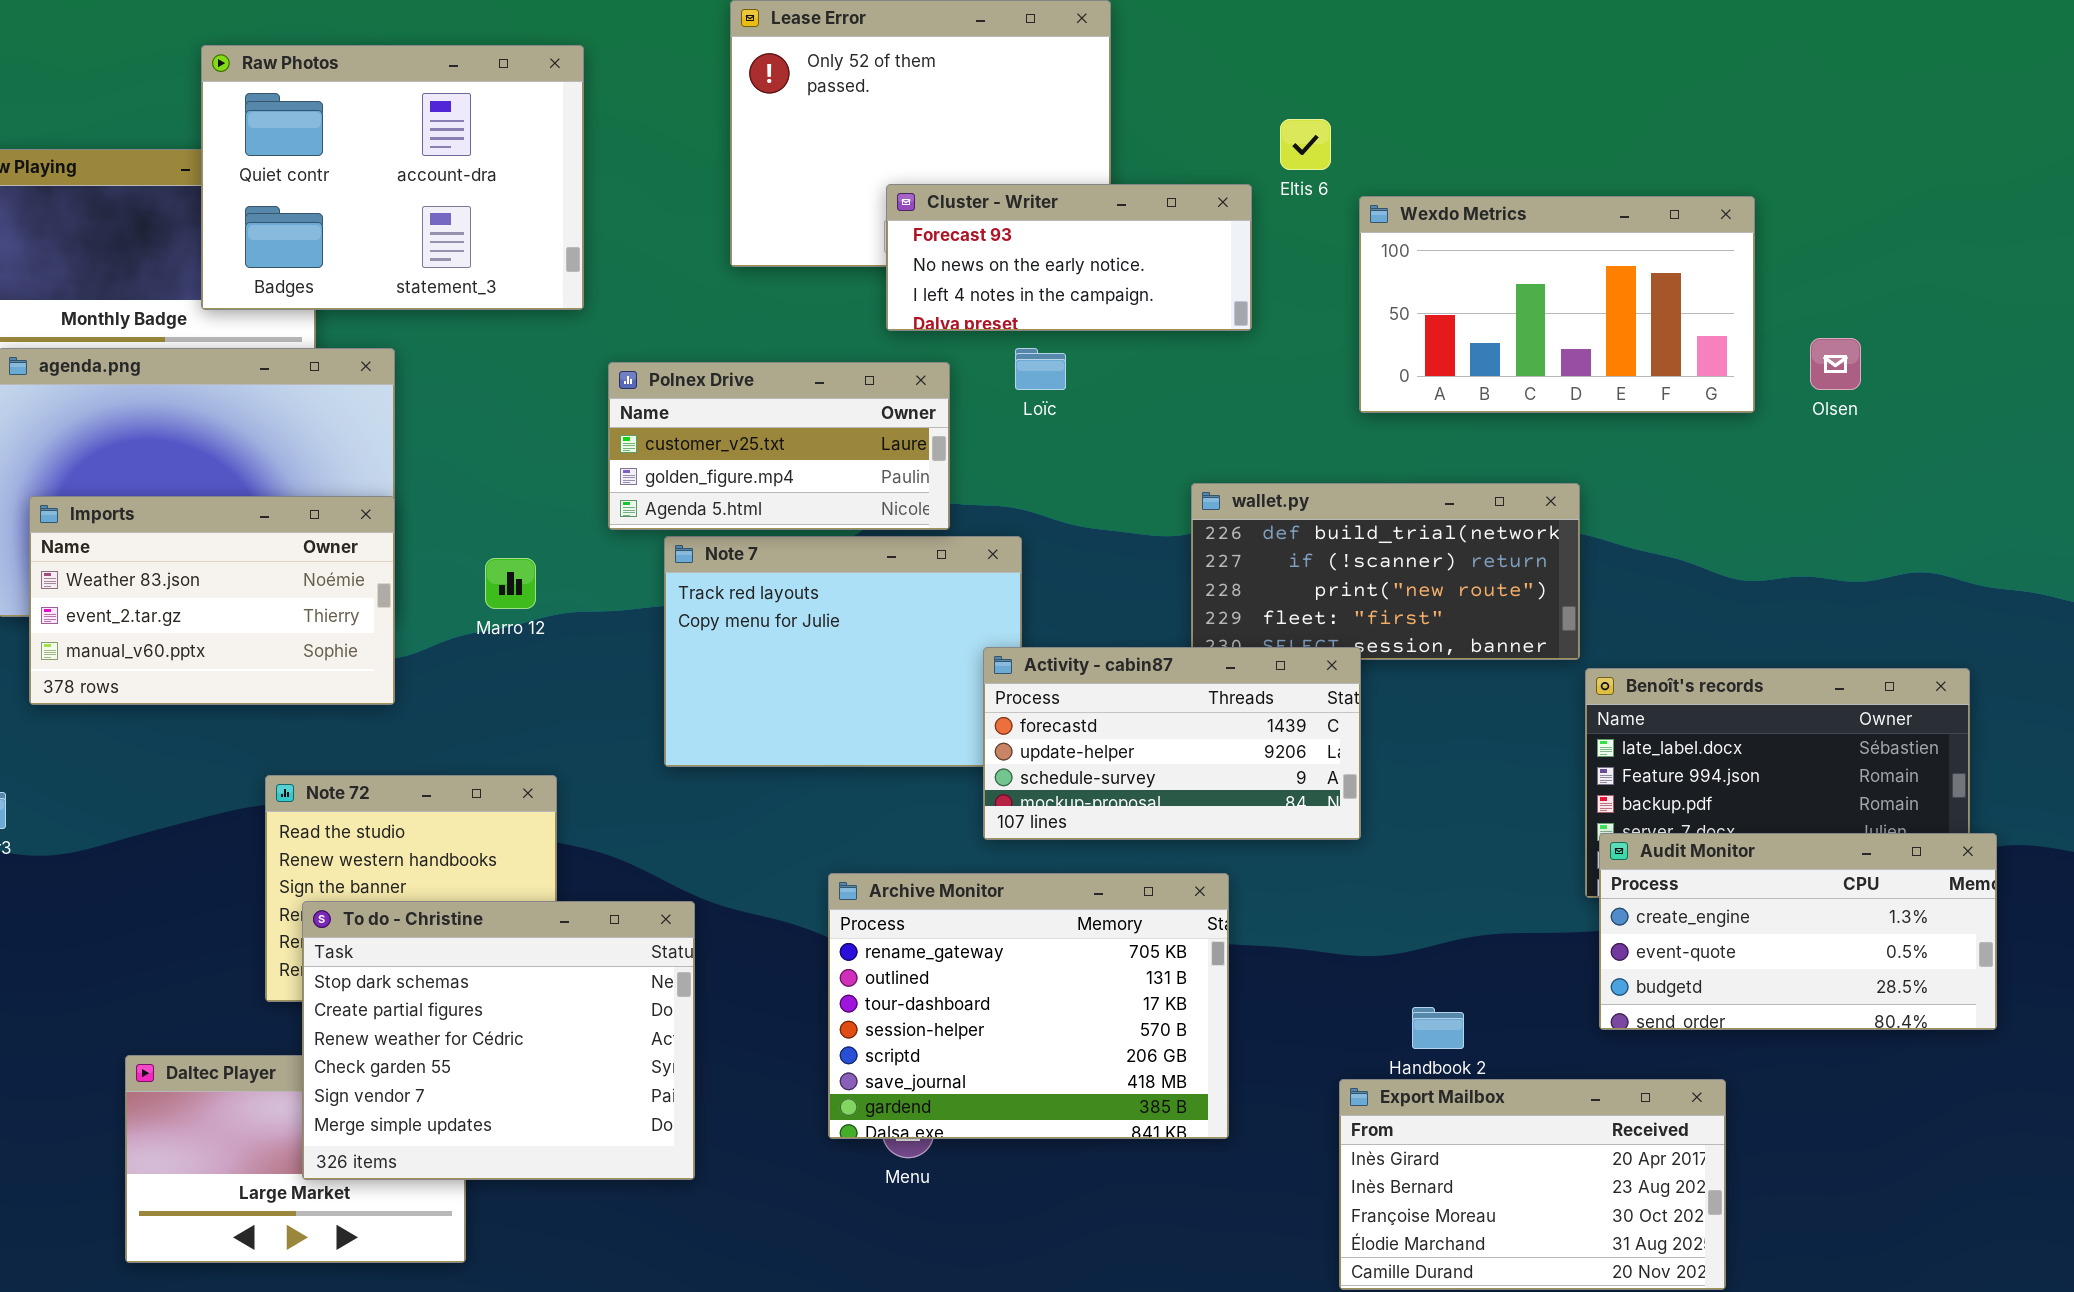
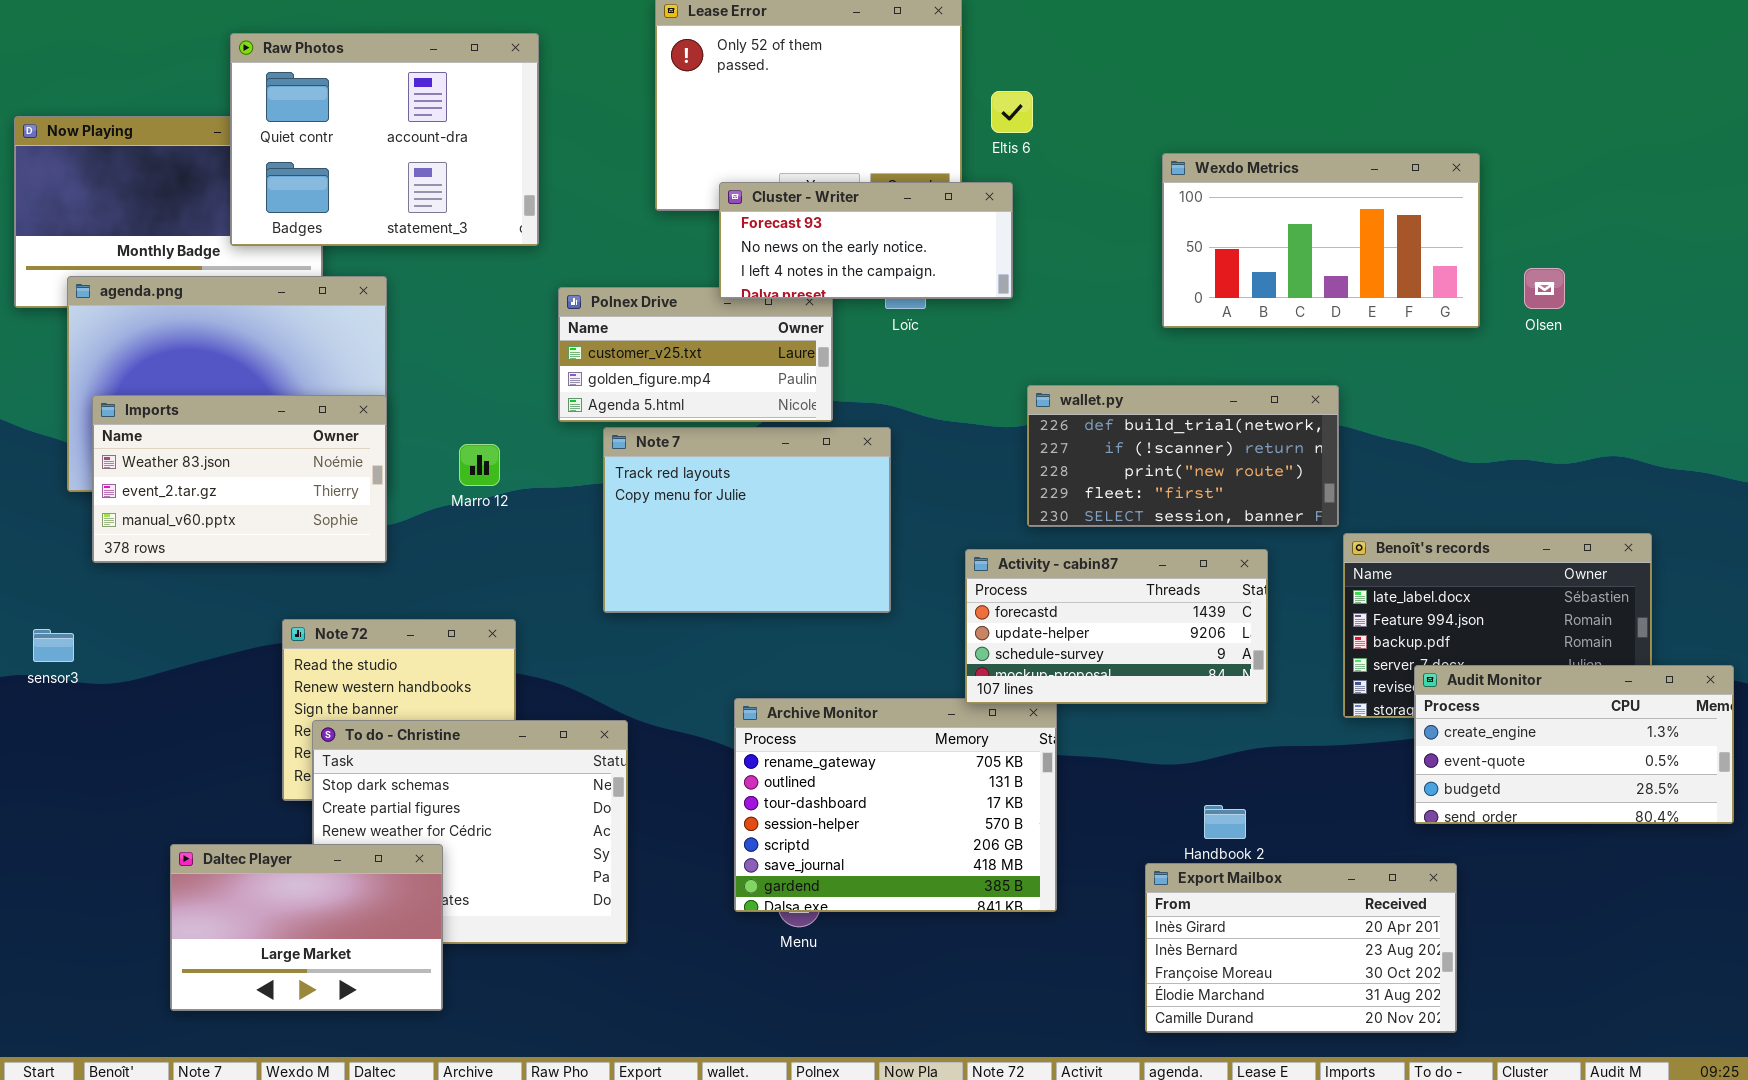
Eltis 6: [1280,119,1331,170] -> [991,91,1033,133], moved
Cluster - Writer: [886,184,1252,331] -> [719,182,1013,299], moved
Activity - cabin87: [983,647,1361,840] -> [965,549,1268,704], moved
Audit Monitor: [1599,833,1997,1030] -> [1414,665,1734,824], moved
Daltec Player: [125,1055,466,1263] -> [170,844,443,1011], raised

